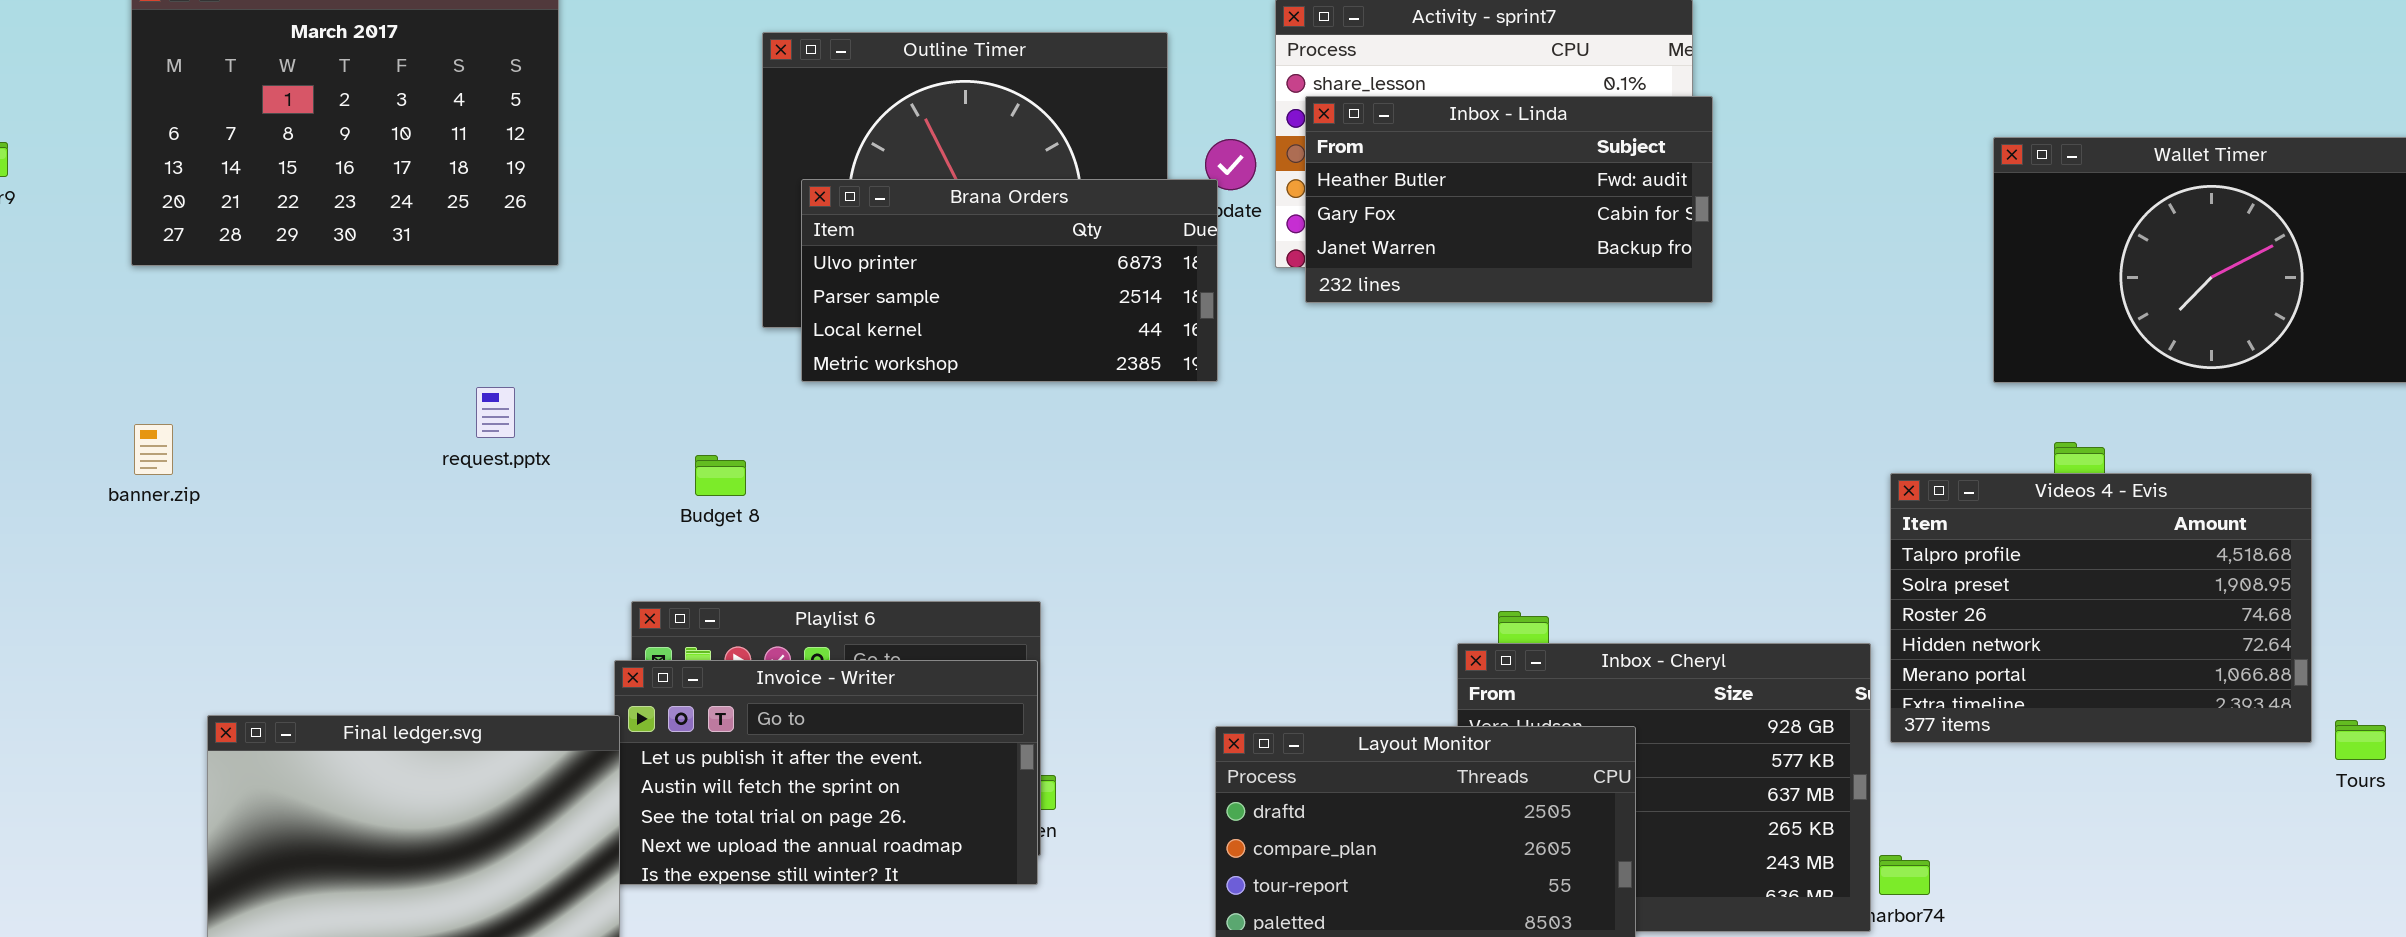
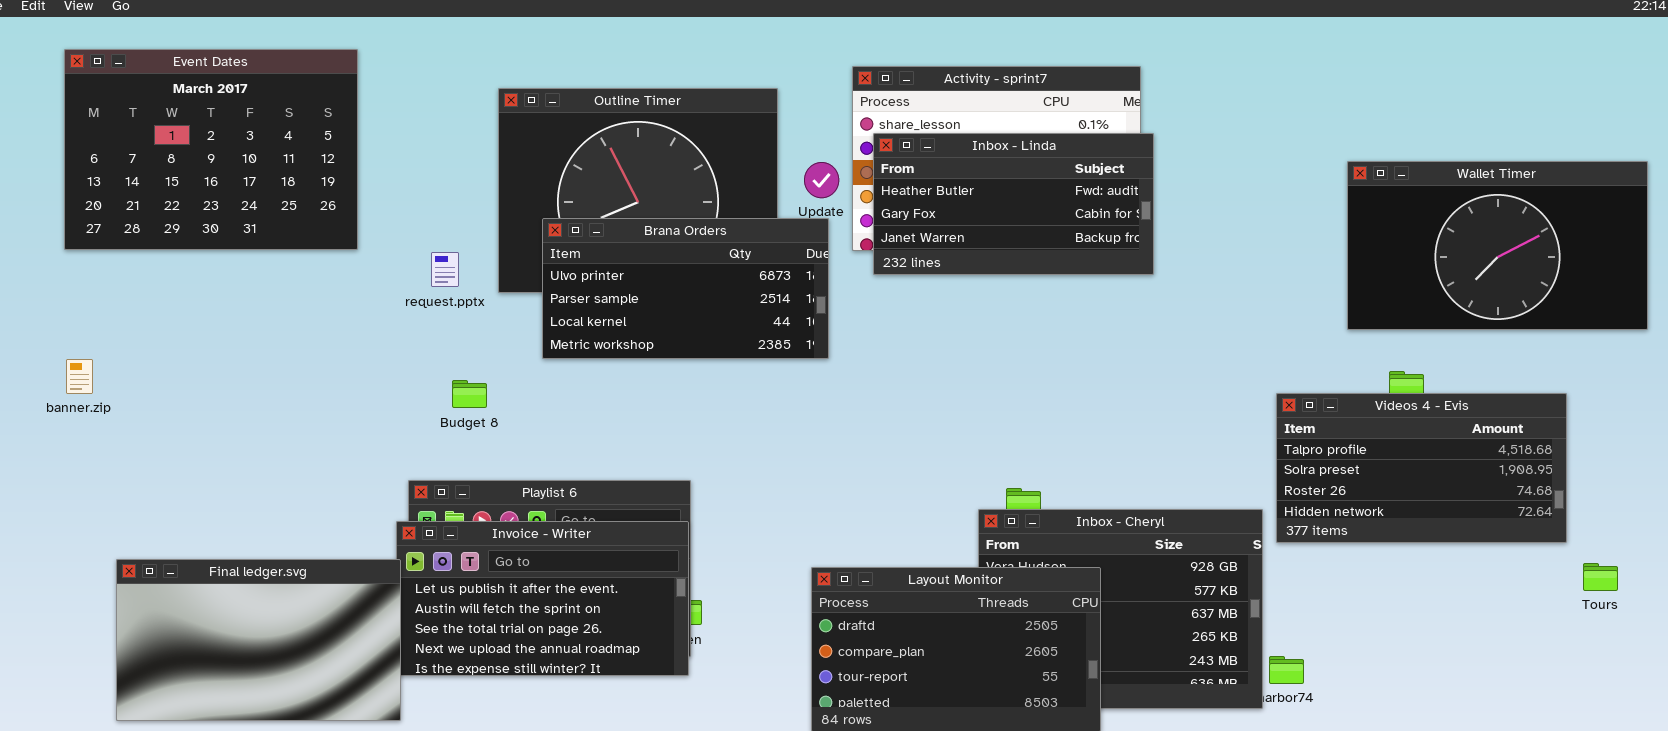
Brana Orders: [801,179,1218,382] -> [542,218,829,359], moved
request.pptx: [476,387,515,438] -> [431,252,459,287], moved
Videos 4 - Evis: [1890,473,2312,743] -> [1276,393,1567,543], resized

